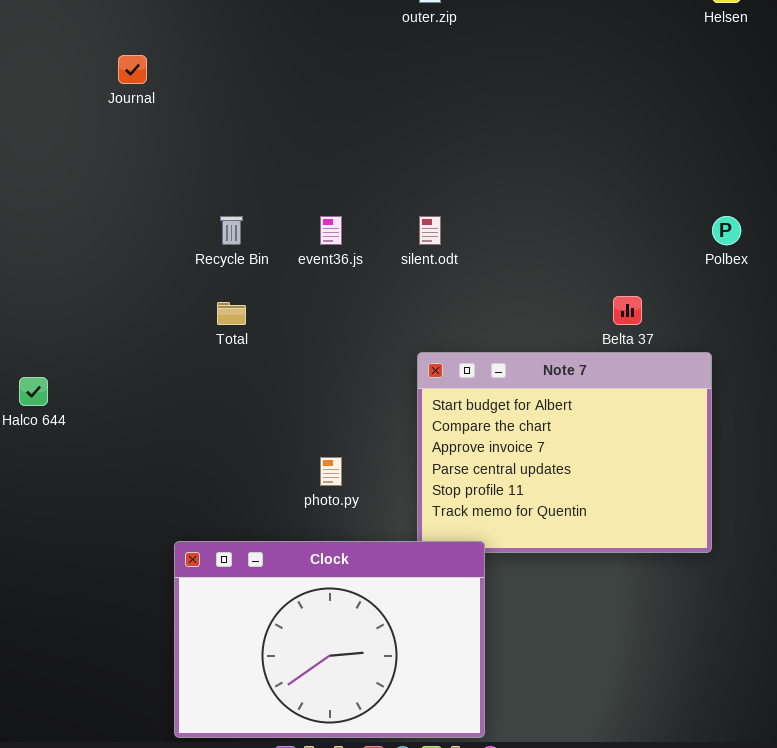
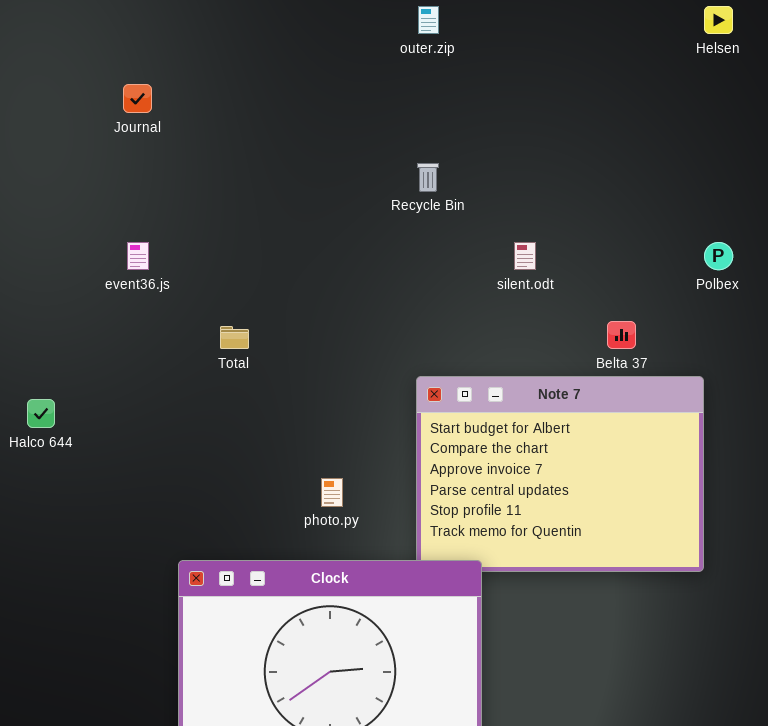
Recycle Bin: [220,216,243,245] -> [417,163,439,192], moved
event36.js: [320,216,342,245] -> [127,242,149,270], moved
silent.odt: [419,216,441,245] -> [514,242,536,270], moved

